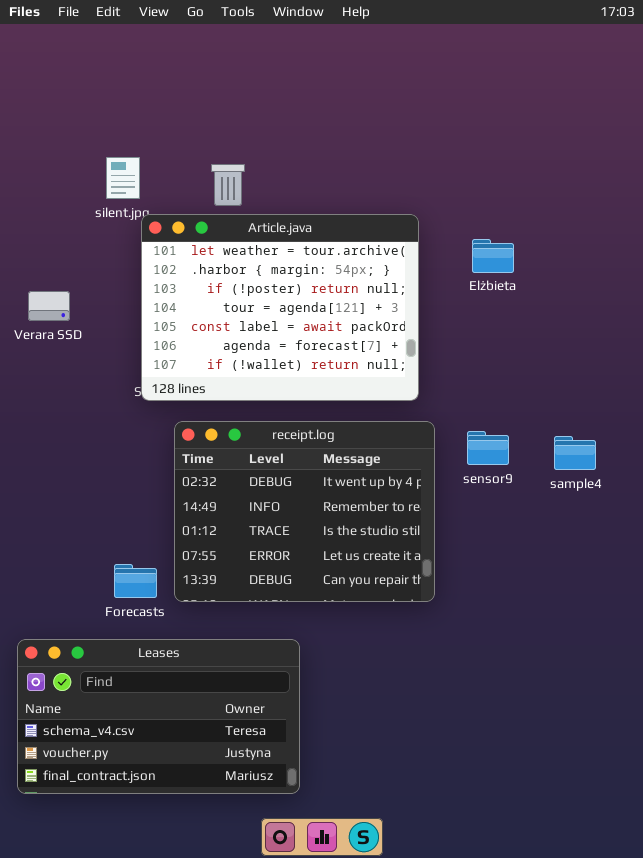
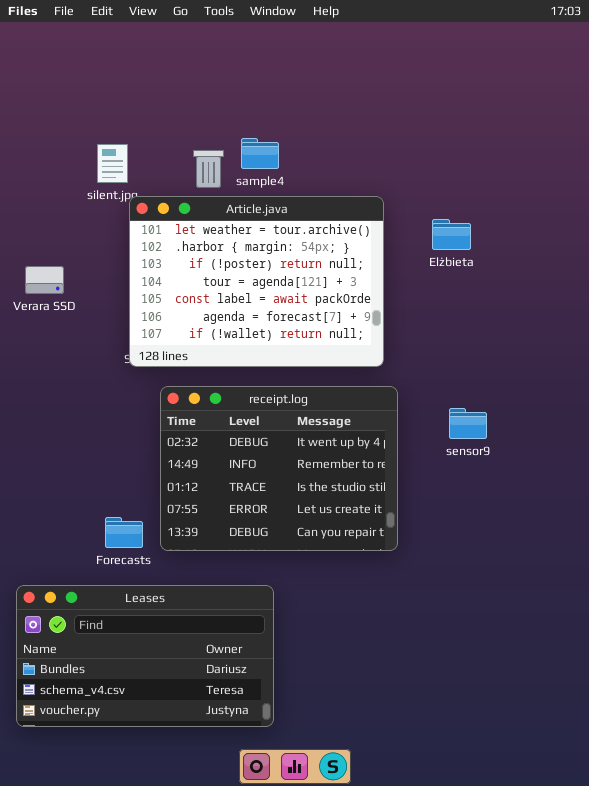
sensor9: [467,431,509,465] -> [449,408,487,439], moved
sample4: [554,436,596,470] -> [241,138,279,169], moved
Leases: [17,639,300,794] -> [16,585,274,727], scrolled up 1 row

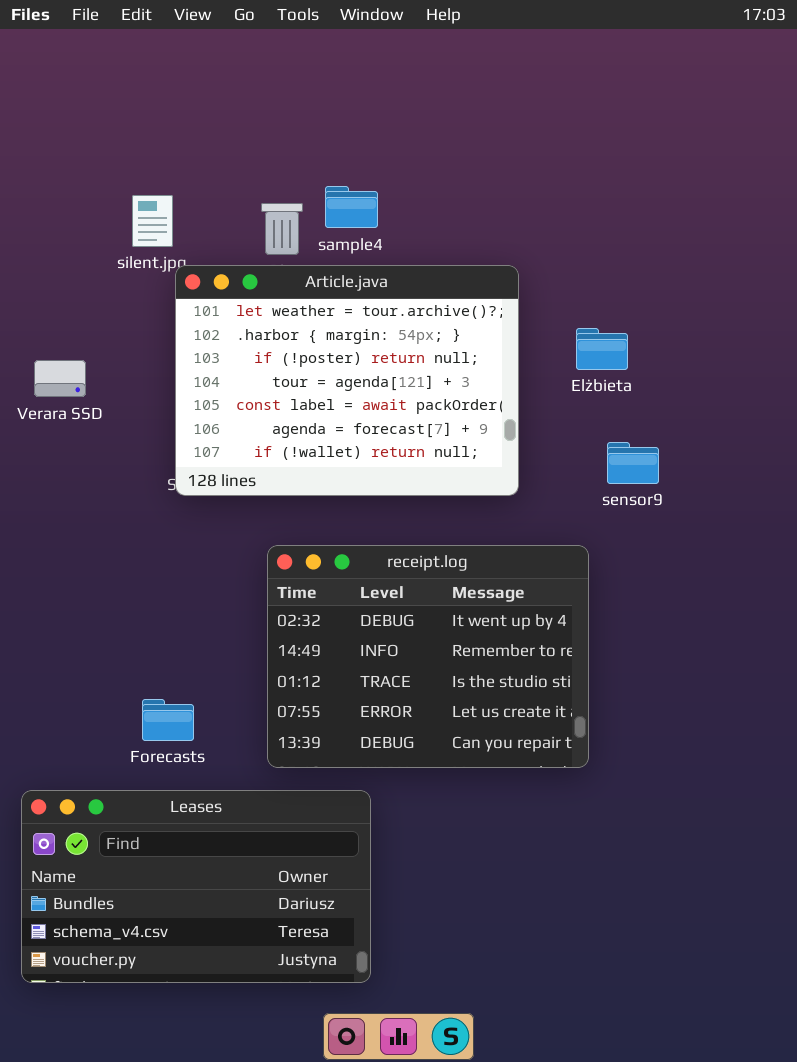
Elżbieta: [432,219,471,250] -> [576,328,628,370], moved
receipt.log: [160,386,398,551] -> [267,545,589,768], moved
sensor9: [449,408,487,439] -> [607,442,659,484], moved

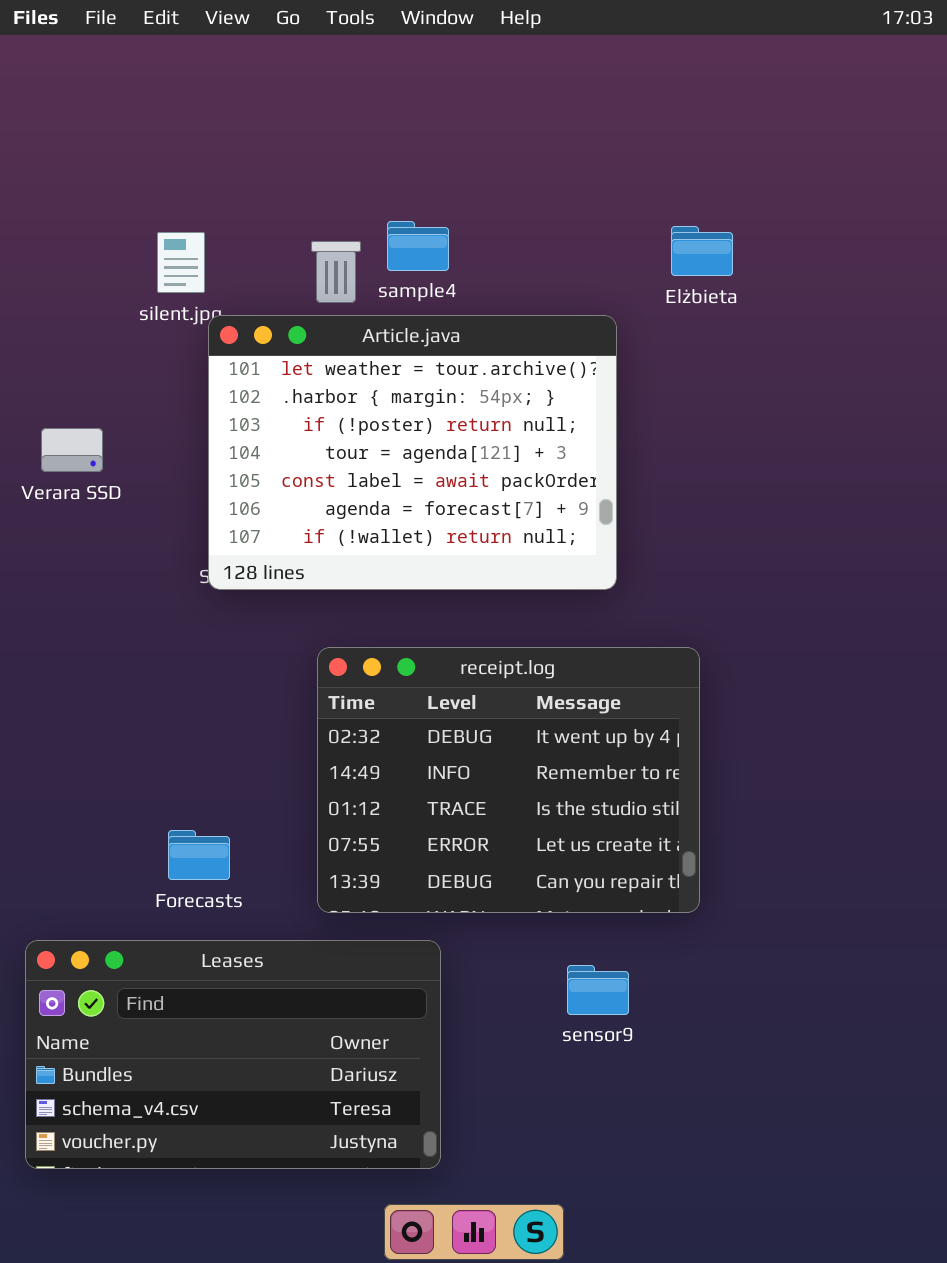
Elżbieta: [576,328,628,370] -> [671,226,733,276], moved
sensor9: [607,442,659,484] -> [567,965,629,1015], moved

